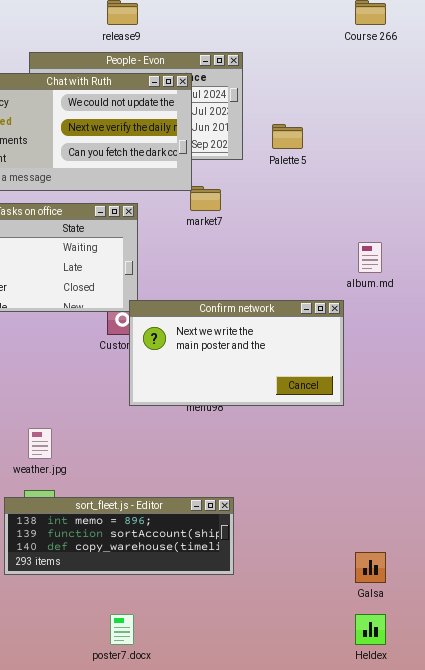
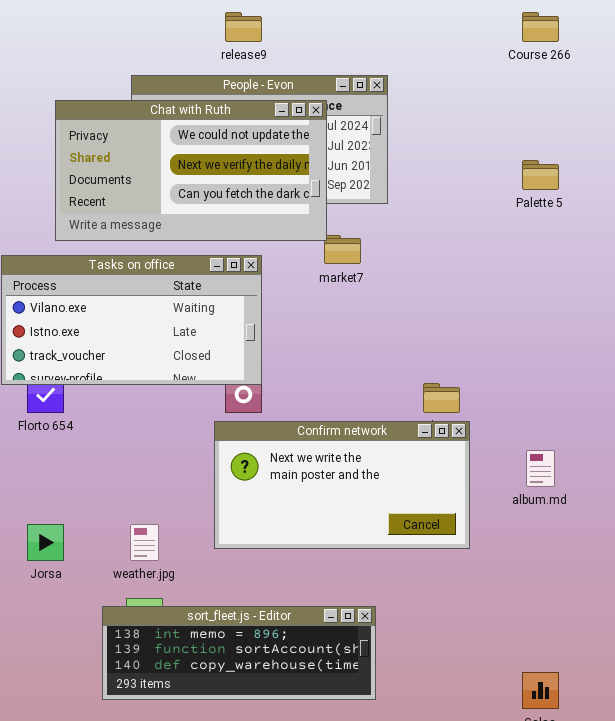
Palette 5: [272,124,303,149] -> [522,160,559,190], moved
album.md: [358,242,382,273] -> [526,450,555,487], moved
Confirm network: [129,300,344,406] -> [214,421,470,549], moved

